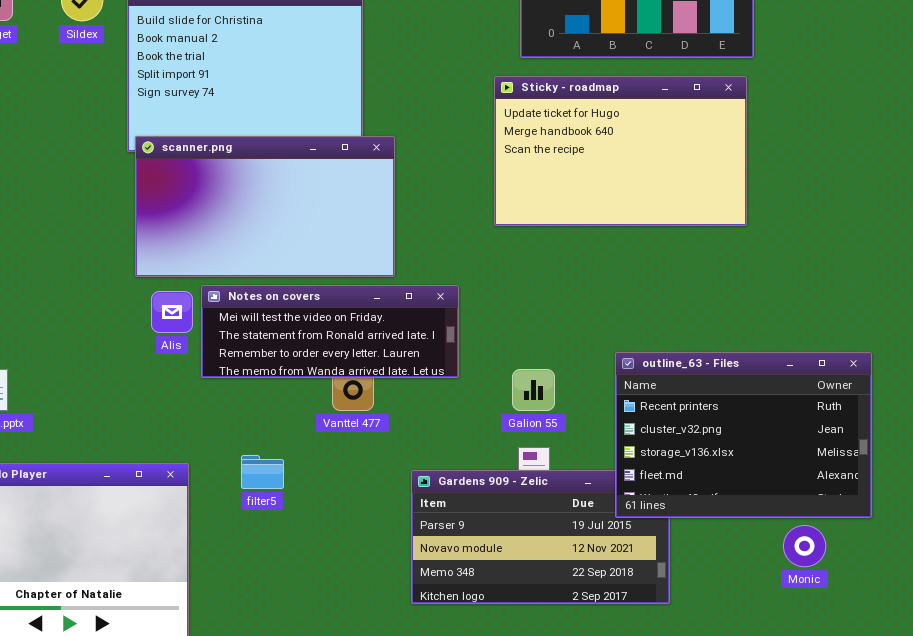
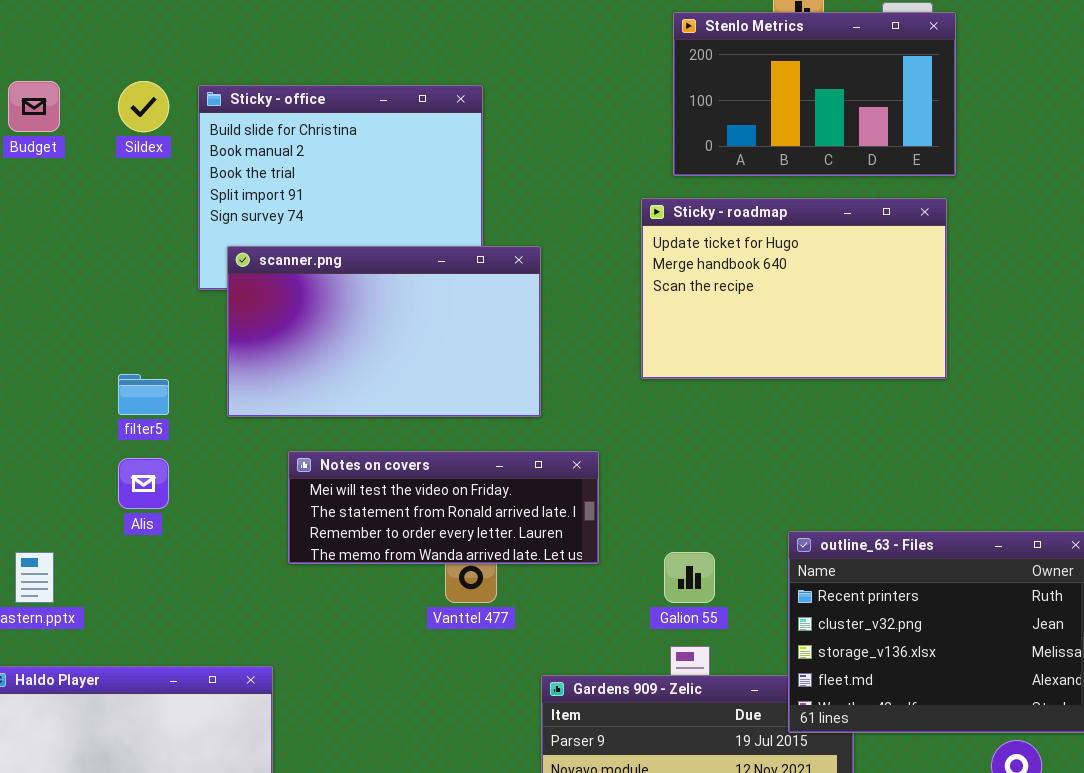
scanner.png: [135,136,395,277] -> [227,246,541,417], moved
Alis: [151,291,193,333] -> [118,458,169,509], moved
filter5: [241,455,284,489] -> [118,374,169,415], moved

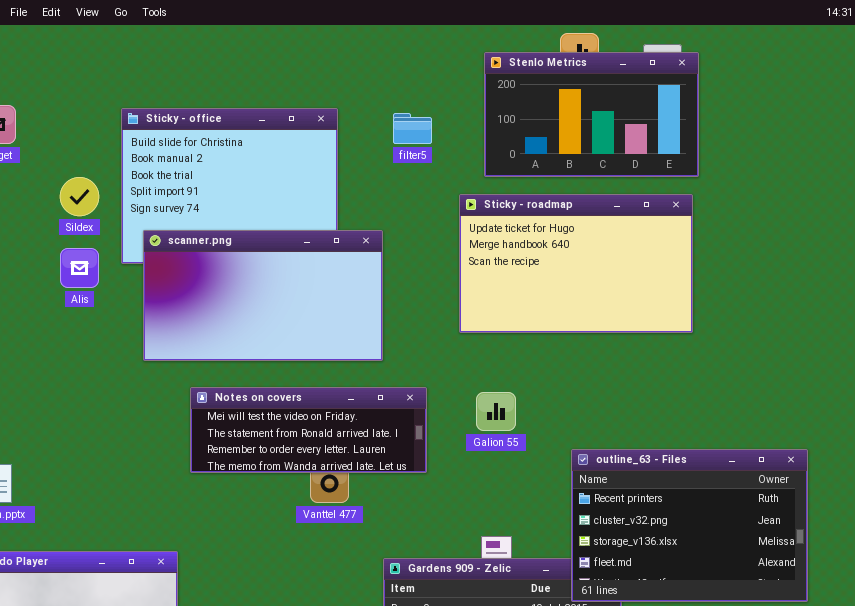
Sildex: [118,81,169,132] -> [60,177,99,216], moved
filter5: [118,374,169,415] -> [393,113,432,144], moved
Alis: [118,458,169,509] -> [60,248,99,288], moved
Galion 55: [664,552,715,603] -> [476,392,516,431], moved

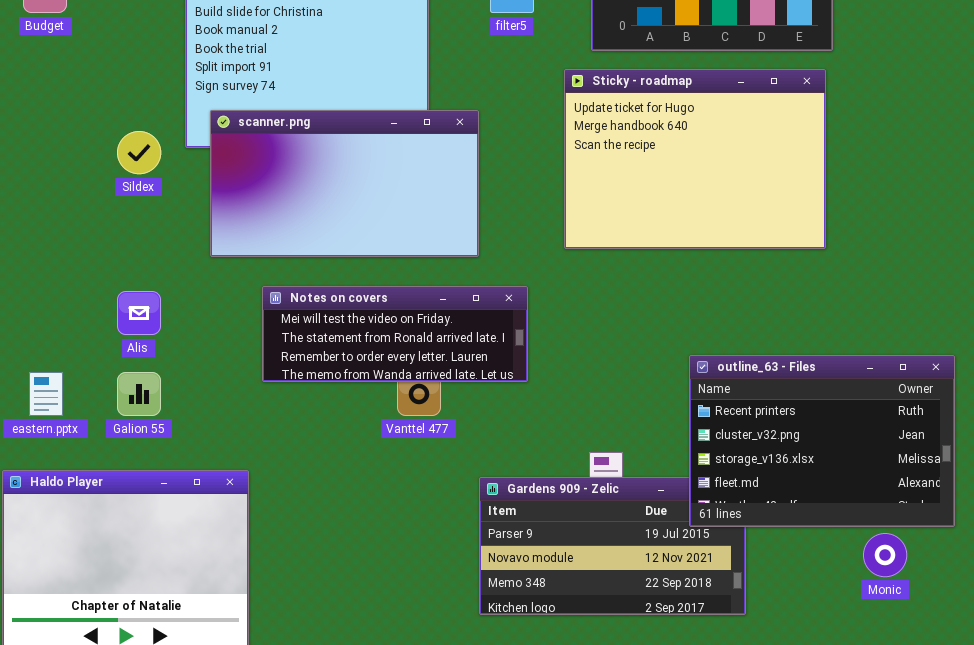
Sildex: [60,177,99,216] -> [117,131,161,174], moved
Sticky - roadmap: [459,194,693,333] -> [564,69,826,249], resized
Alis: [60,248,99,288] -> [117,291,161,335], moved
Galion 55: [476,392,516,431] -> [117,372,161,416], moved

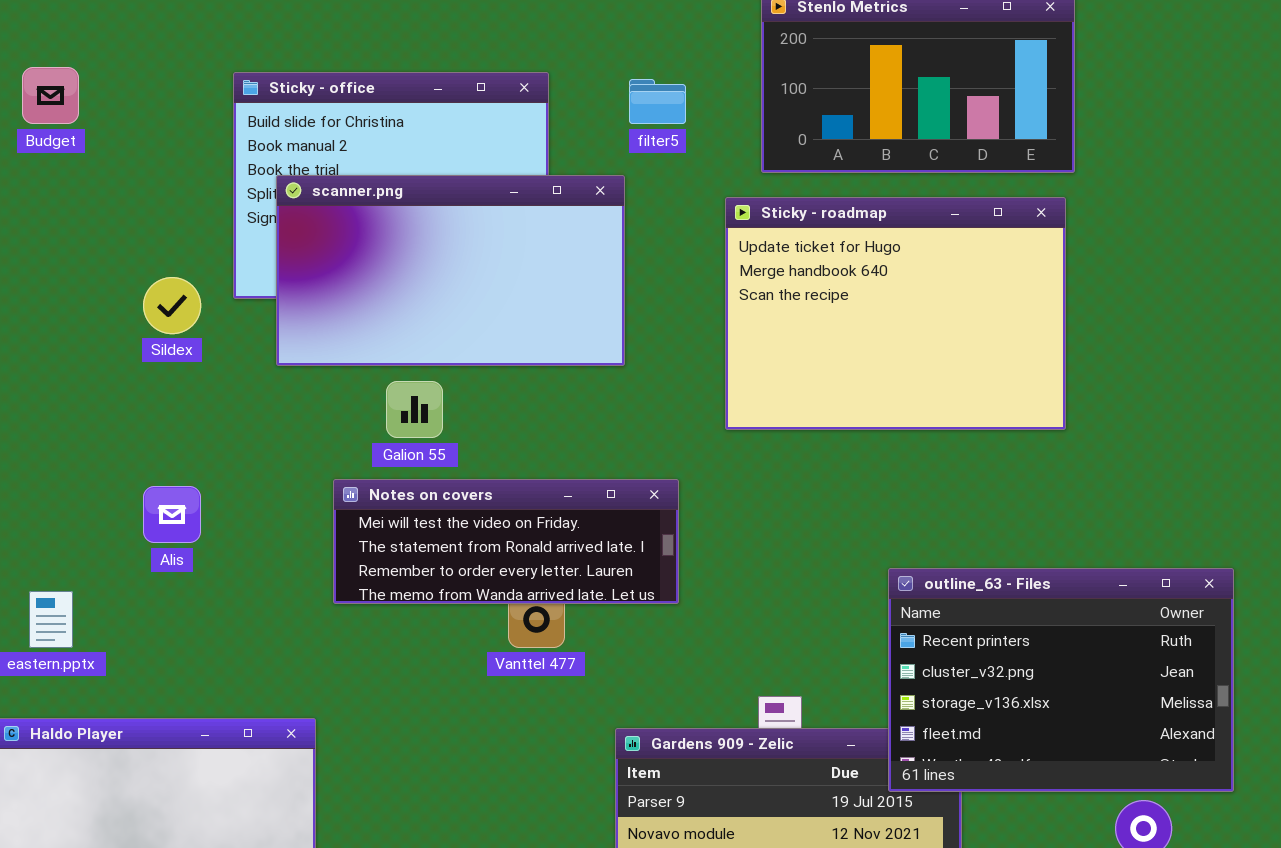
scanner.png: [210,110,479,257] -> [276,175,625,366], moved
Galion 55: [117,372,161,416] -> [386,381,443,438], moved

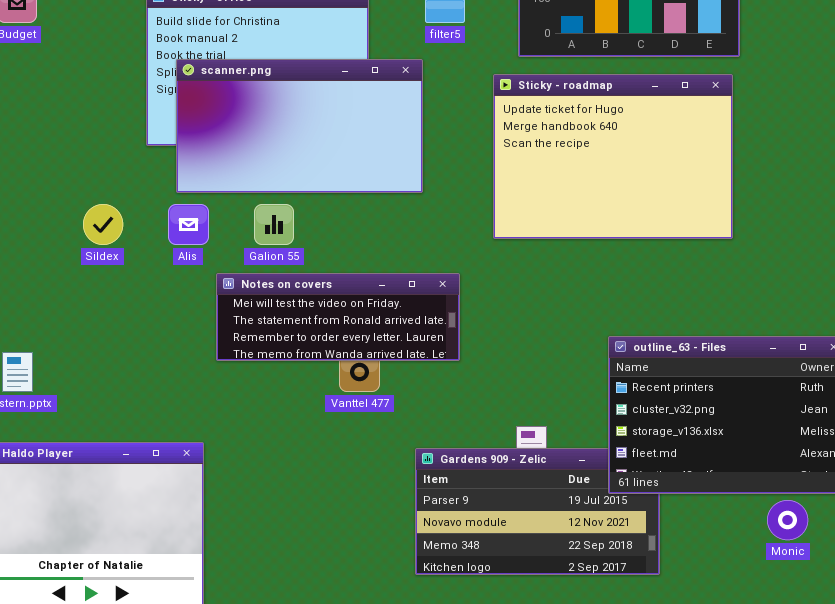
Sildex: [143,277,201,334] -> [83,204,123,245], moved
Alis: [143,486,201,543] -> [168,204,209,245], moved

